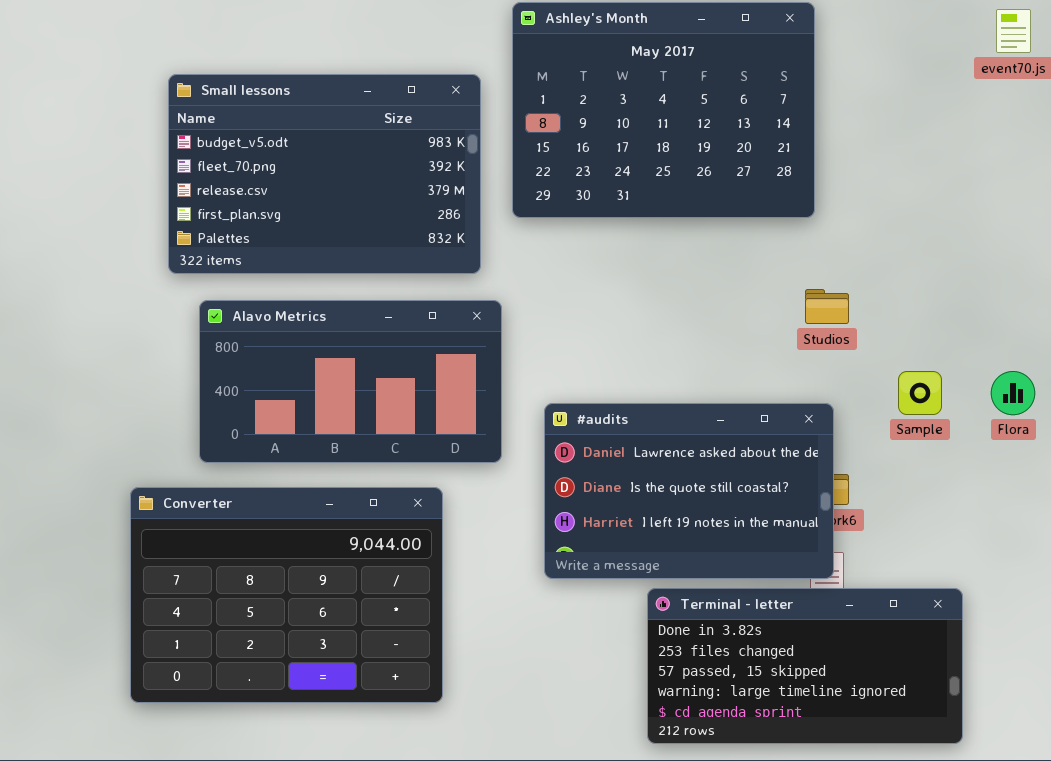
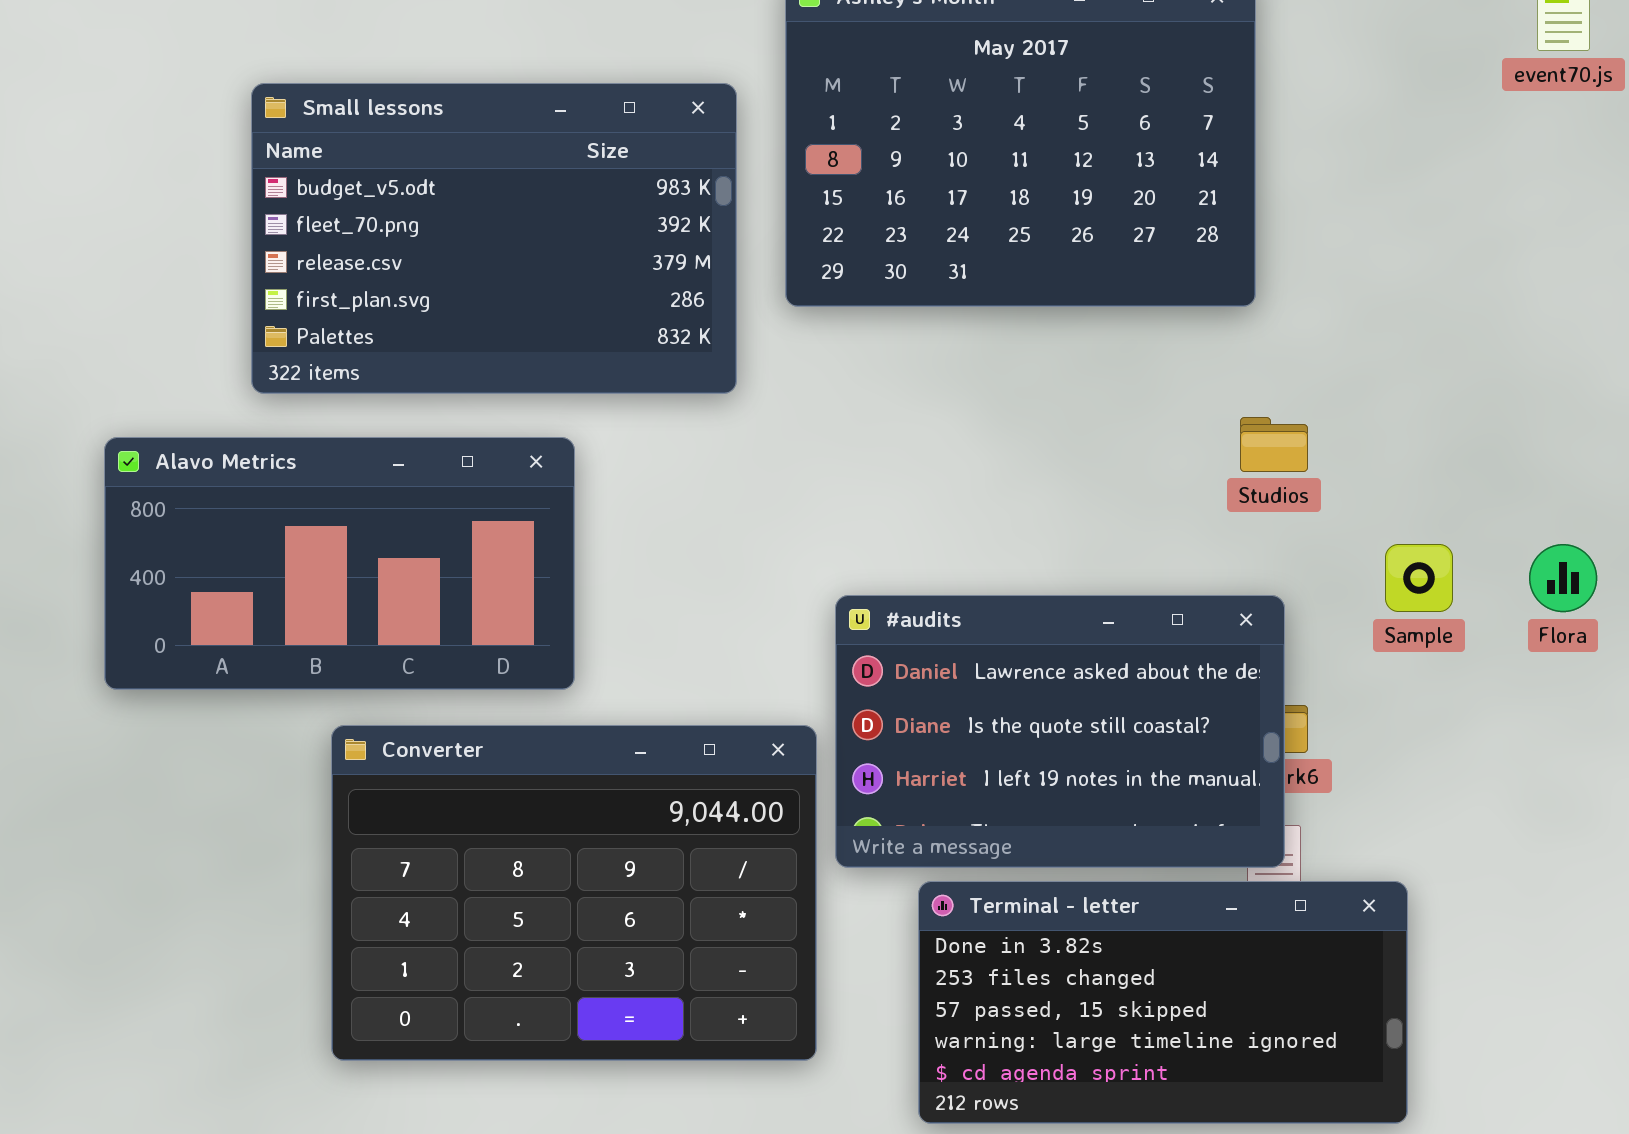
Alavo Metrics: [199,300,502,463] -> [104,437,575,690], moved
Converter: [130,487,443,703] -> [331,725,817,1061], moved
Terminal - letter: [647,588,963,744] -> [918,881,1408,1124], moved

